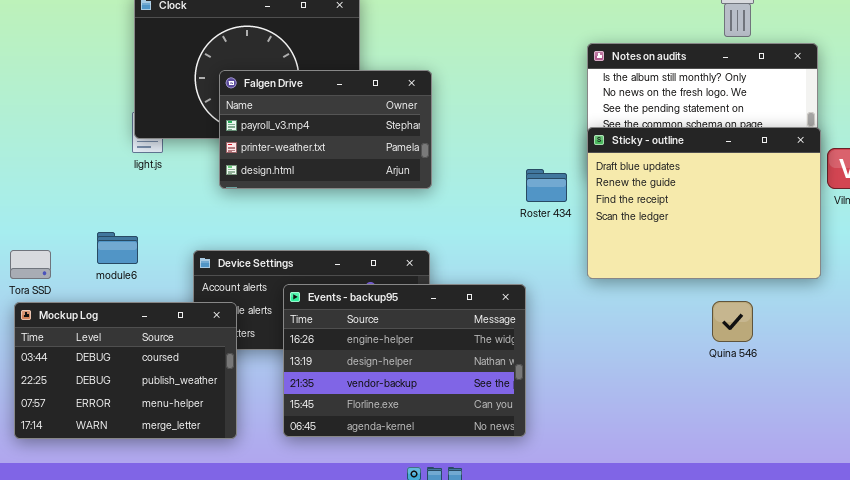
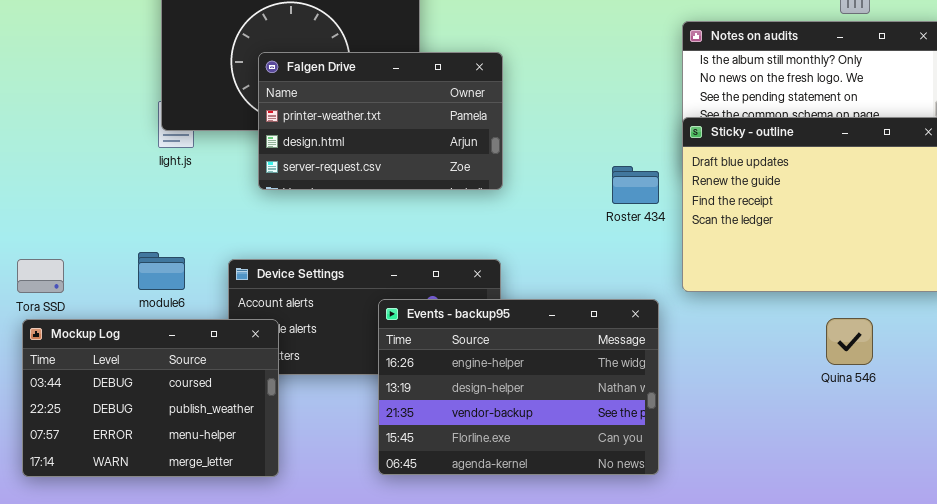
Falgen Drive: [219,70,432,189] -> [258,52,503,190], scrolled down 1 row
module6: [97,232,138,264] -> [138,252,185,290], moved
Events - backup95: [283,284,526,437] -> [378,299,659,475], moved

